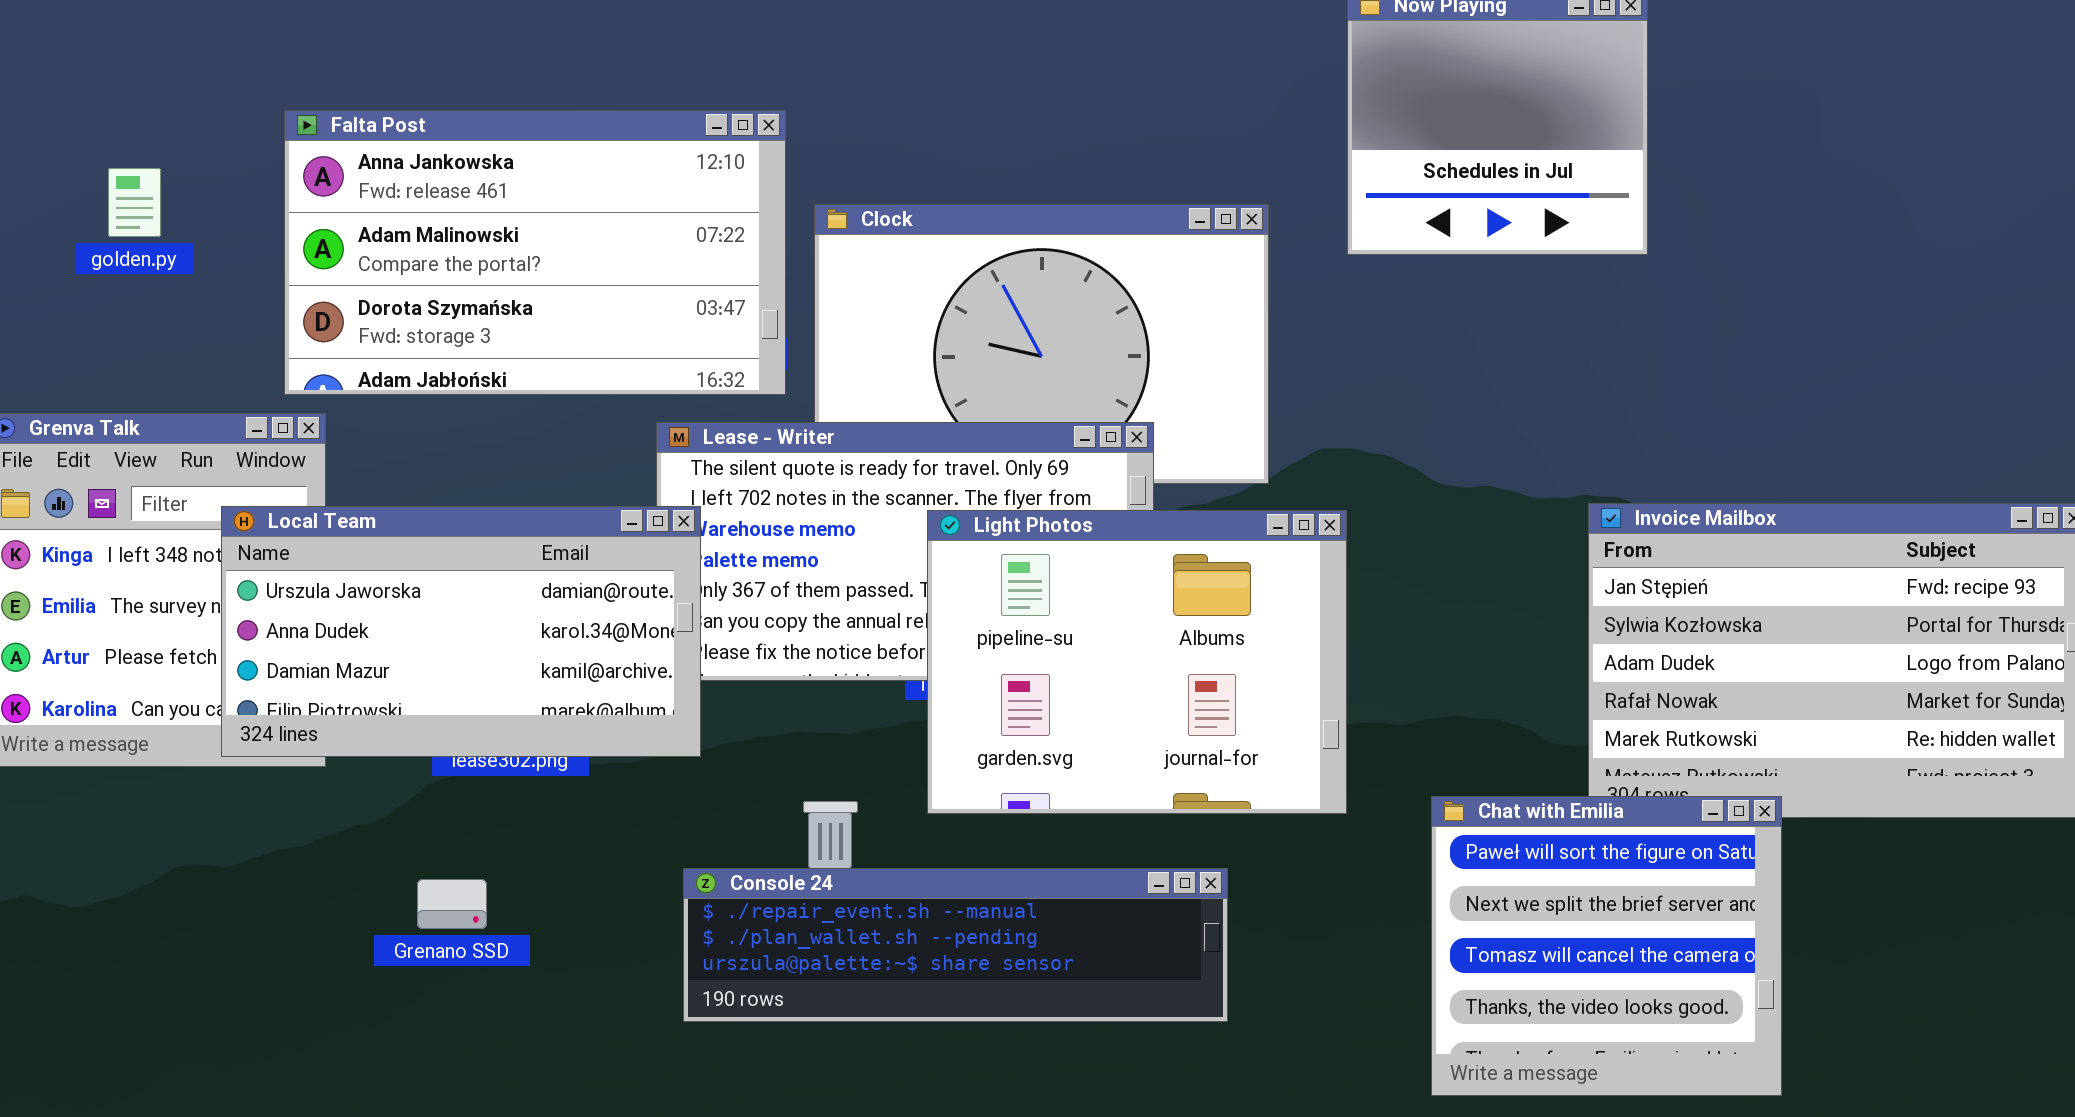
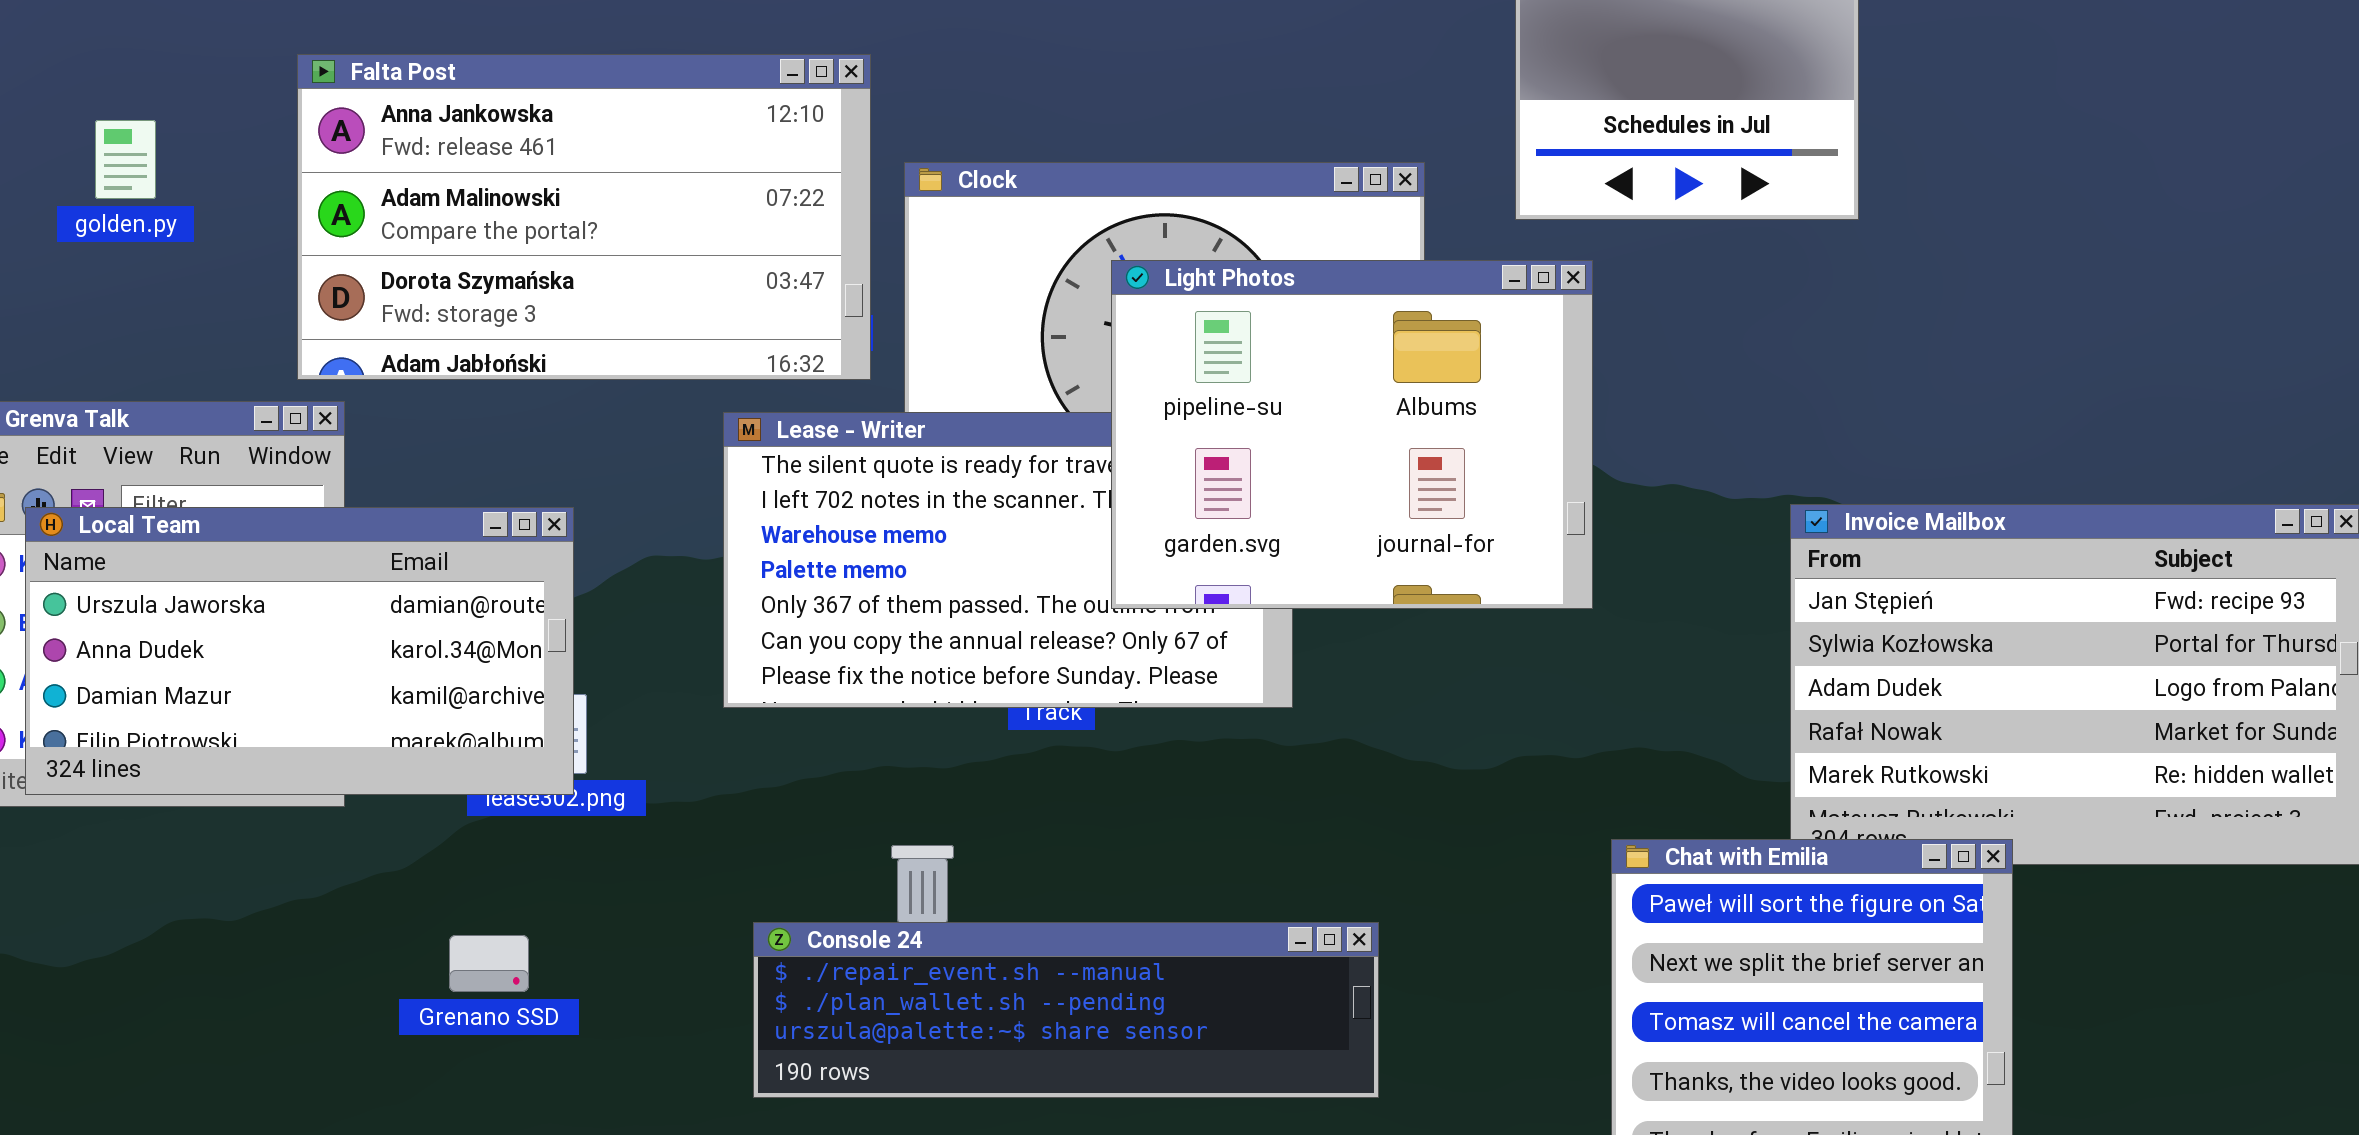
Local Team: [221,506,701,757] -> [25,507,574,795], moved
Light Photos: [927,510,1347,814] -> [1111,260,1593,609], moved

